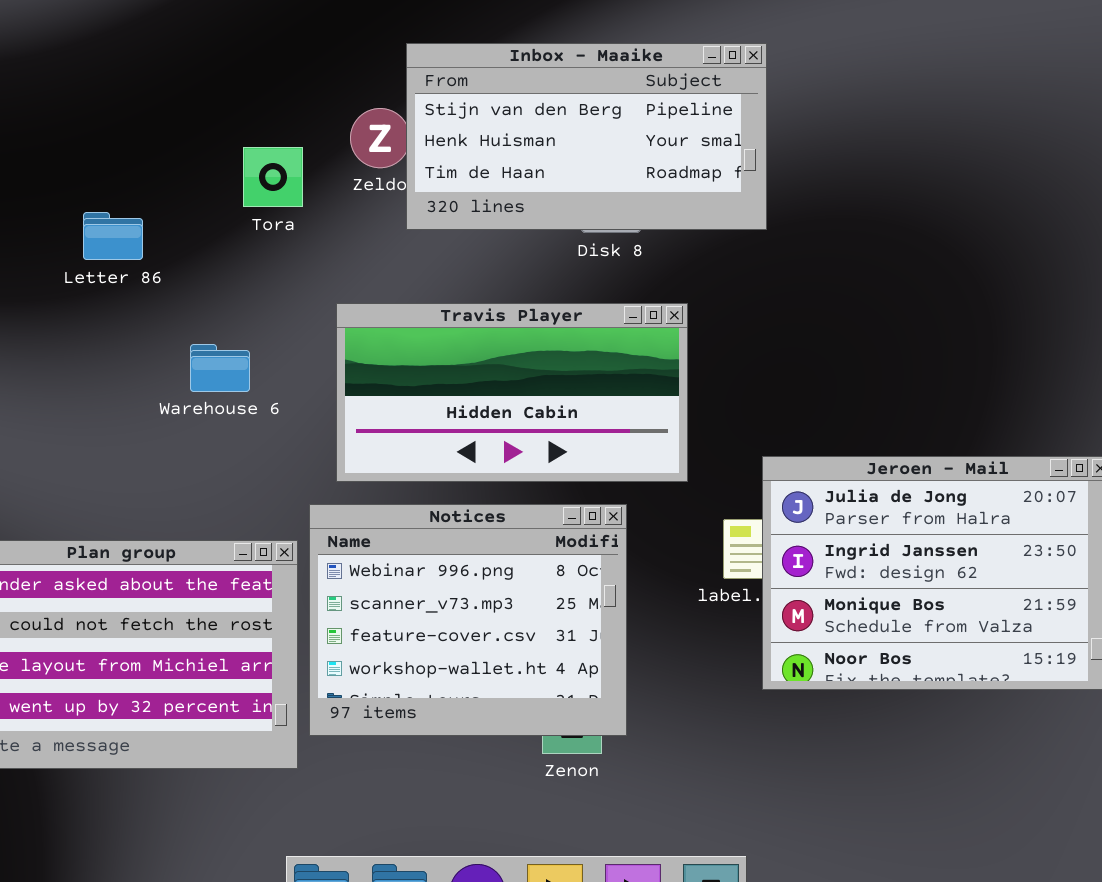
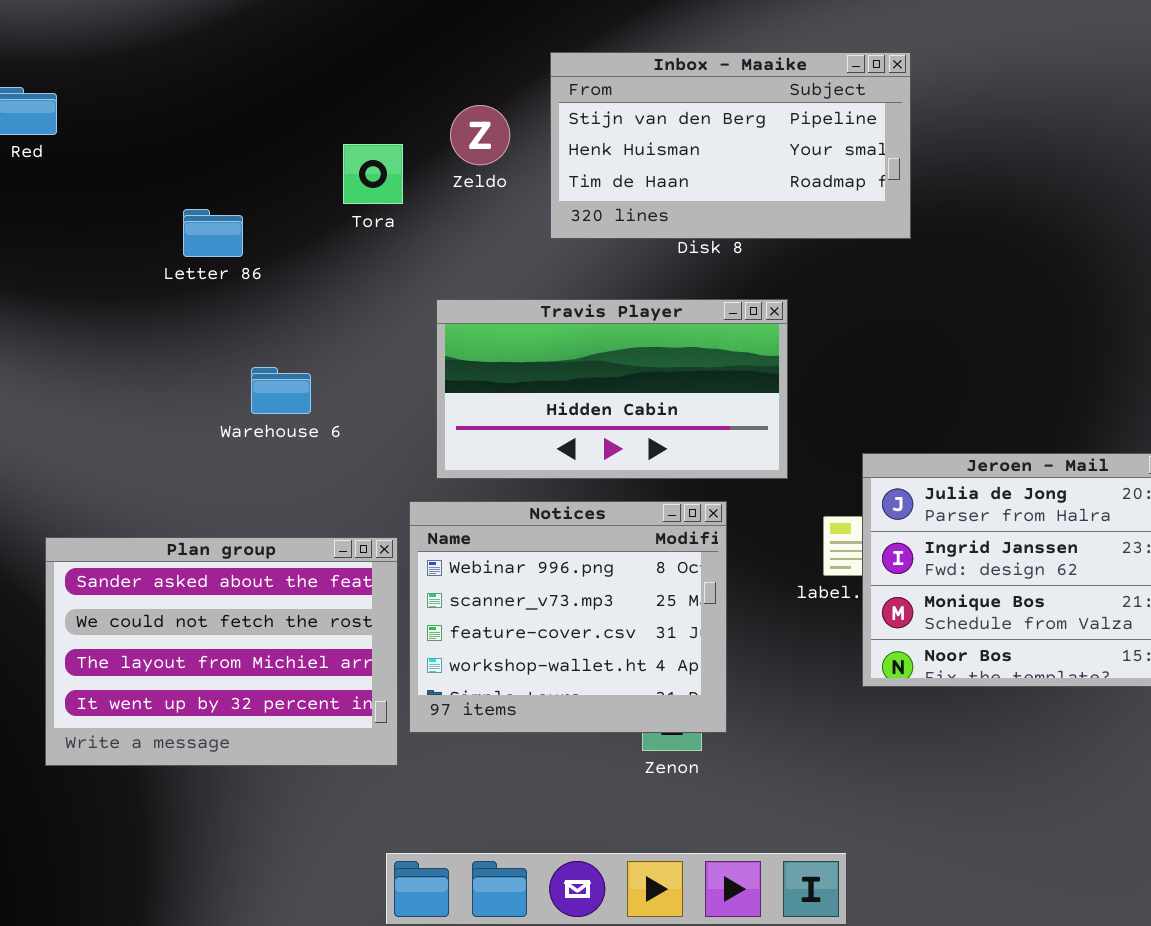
Inbox - Maaike: [406,43,767,230] -> [550,52,911,239], moved
Warehouse 6: [190,344,250,392] -> [251,367,311,414], moved

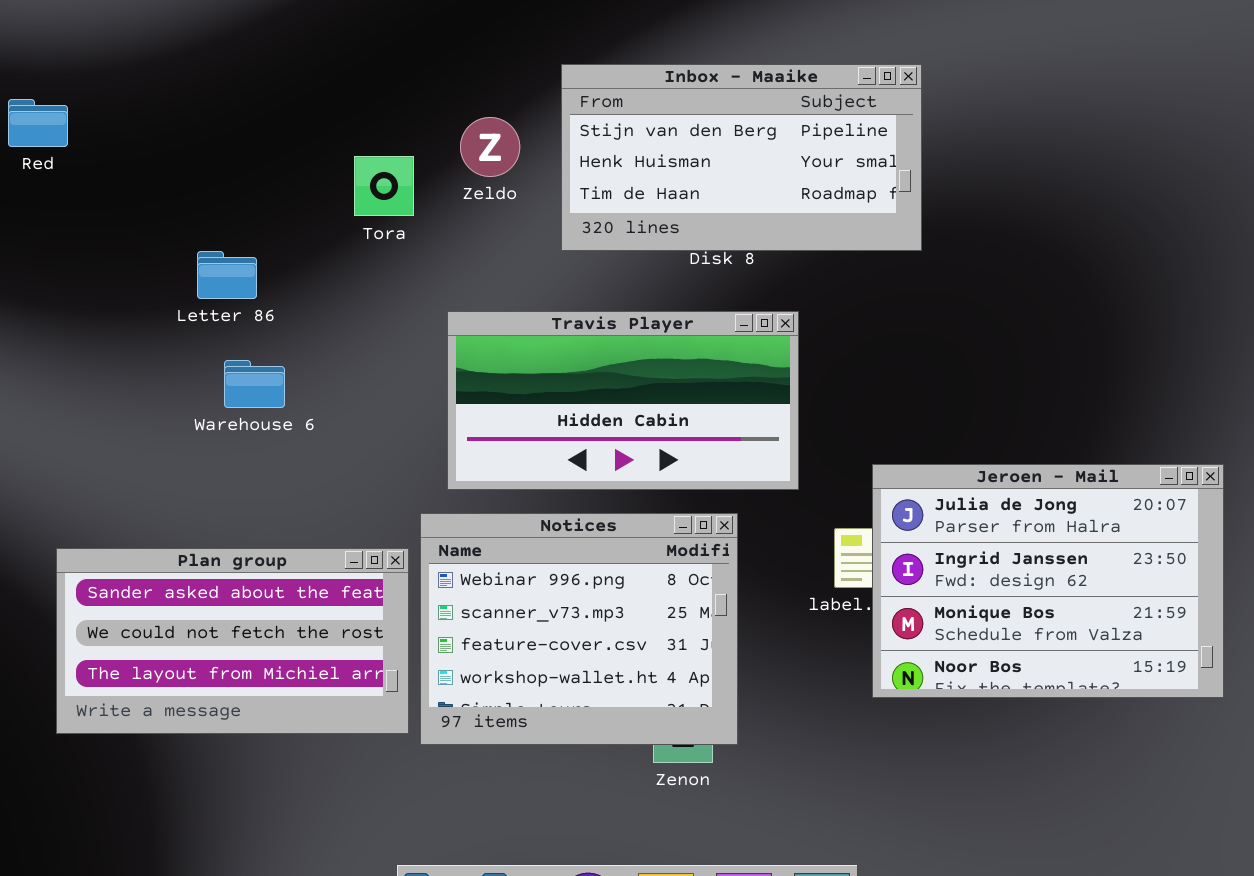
Letter 86: [183,209,243,257] -> [197,251,257,299], moved
Warehouse 6: [251,367,311,414] -> [224,360,285,408], moved
Plan group: [45,537,398,766] -> [56,548,409,734], resized

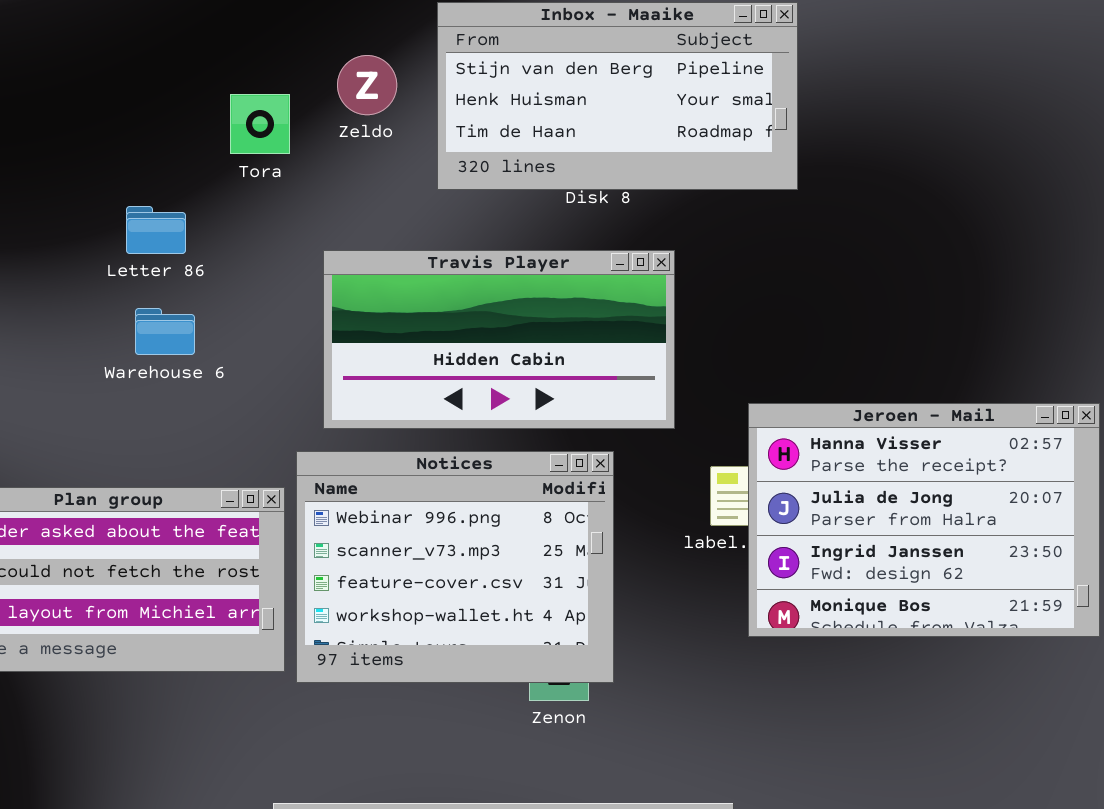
Letter 86: [197,251,257,299] -> [126,206,186,254], moved
Warehouse 6: [224,360,285,408] -> [135,308,195,355], moved
Jeroen - Mail: [872,464,1224,698] -> [748,403,1100,637], scrolled up 1 row

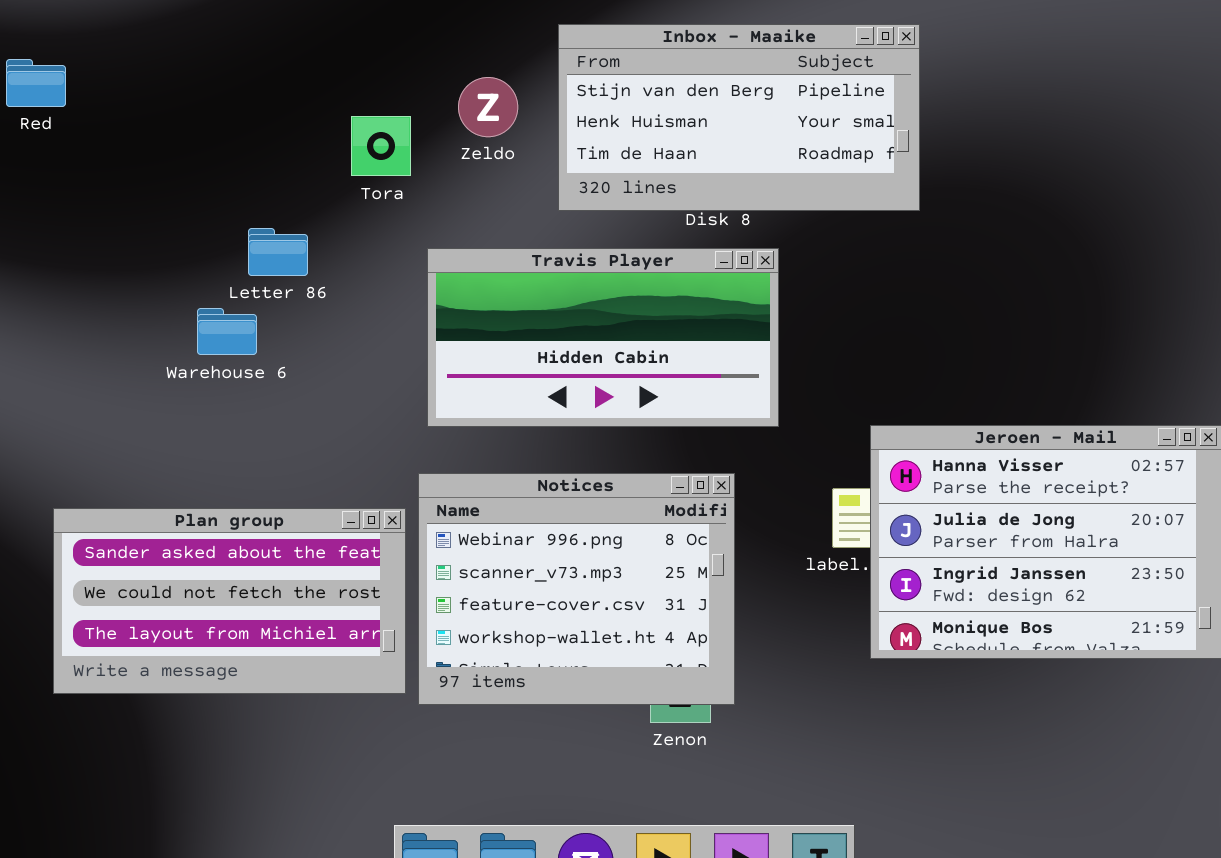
Travis Player: [323,250,675,429] -> [427,248,779,427], moved
Warehouse 6: [135,308,195,355] -> [197,308,257,355], moved

